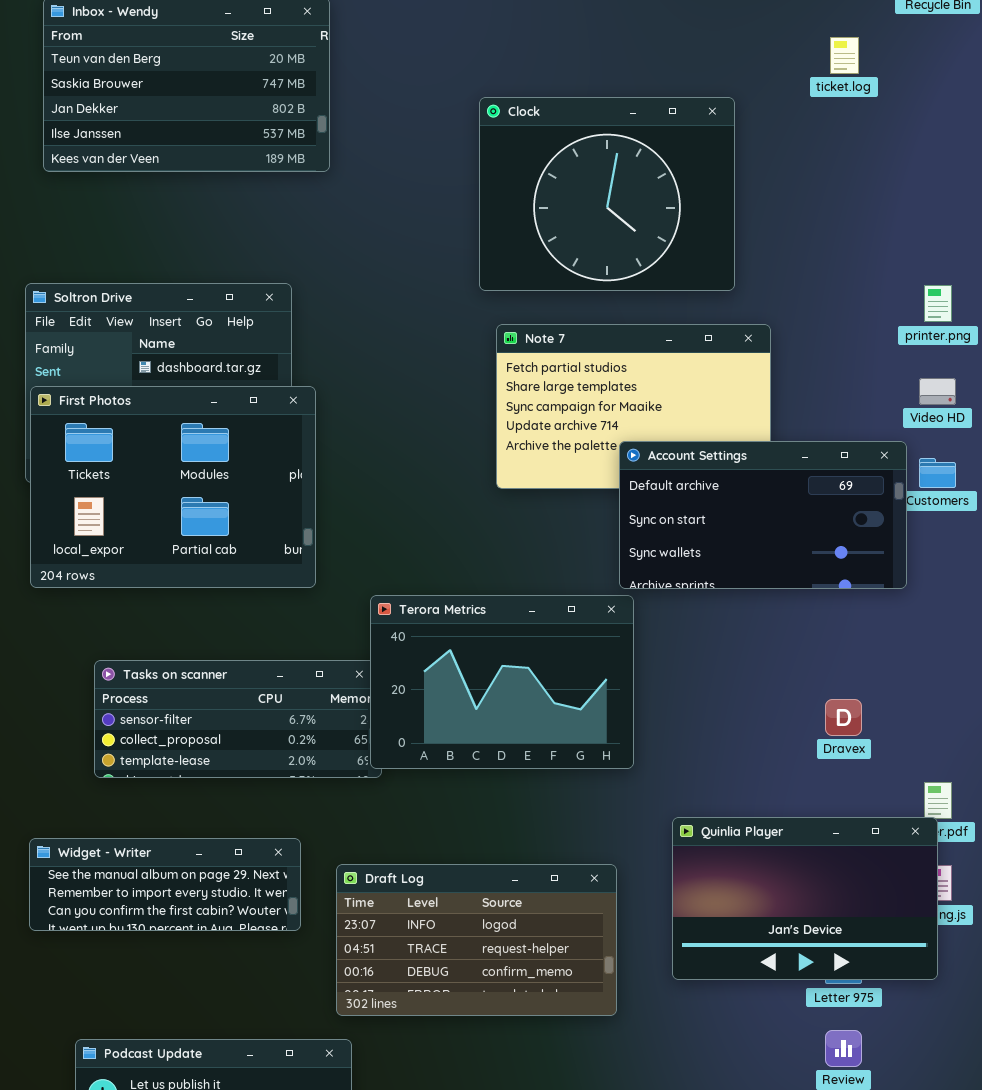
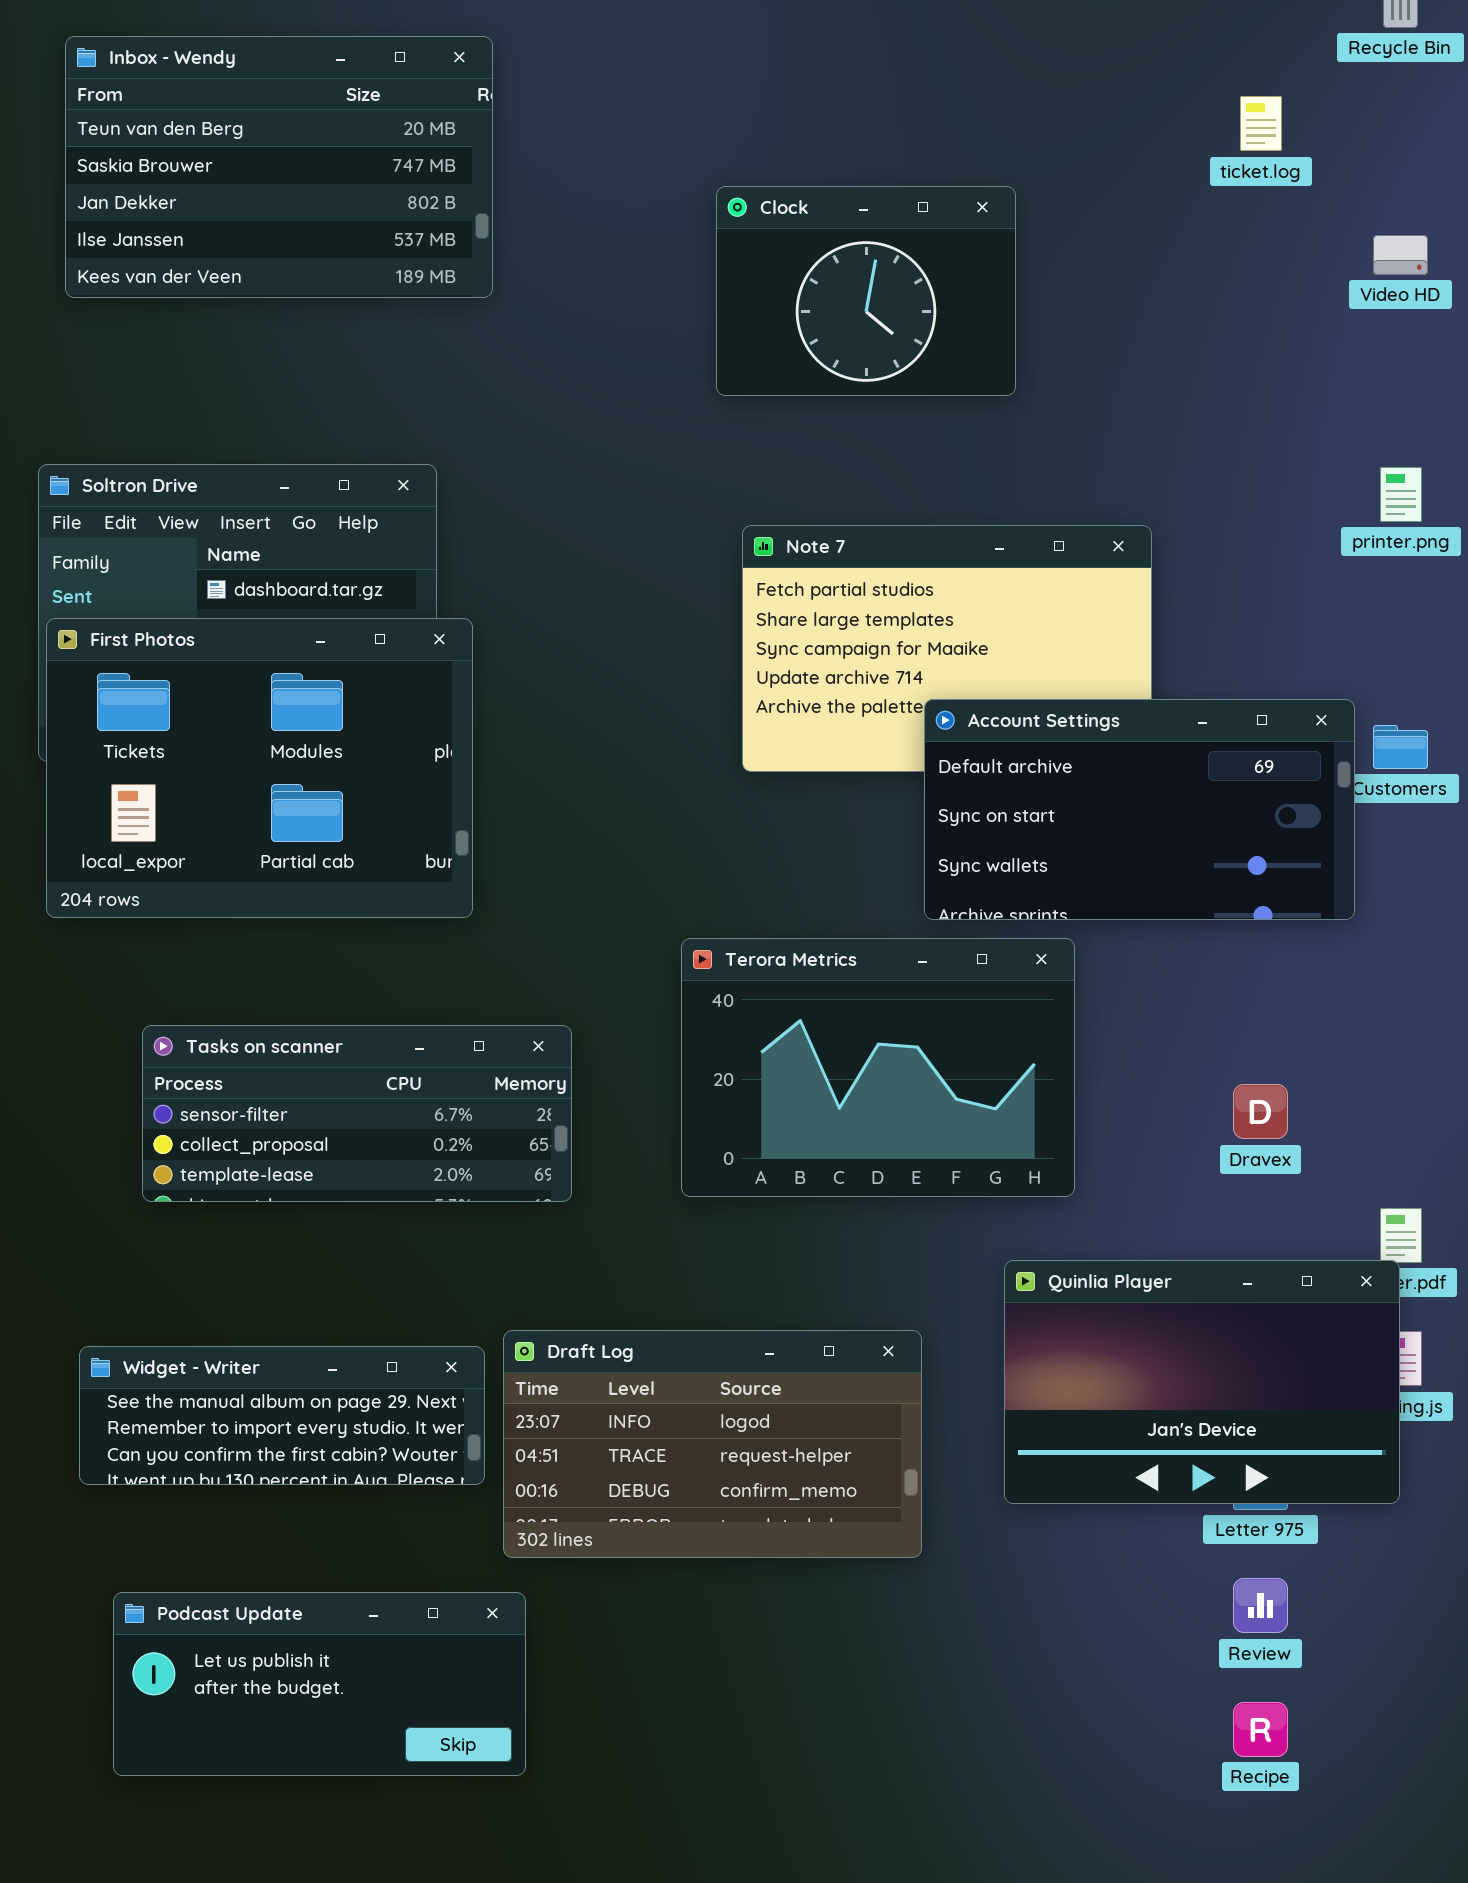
Clock: [479,97,735,291] -> [716,186,1016,396], resized
Video HD: [919,378,956,405] -> [1373,235,1428,275], moved
Terora Metrics: [370,595,634,769] -> [681,938,1075,1197], moved
Widget - Writer: [29,838,301,931] -> [79,1346,485,1485], moved

